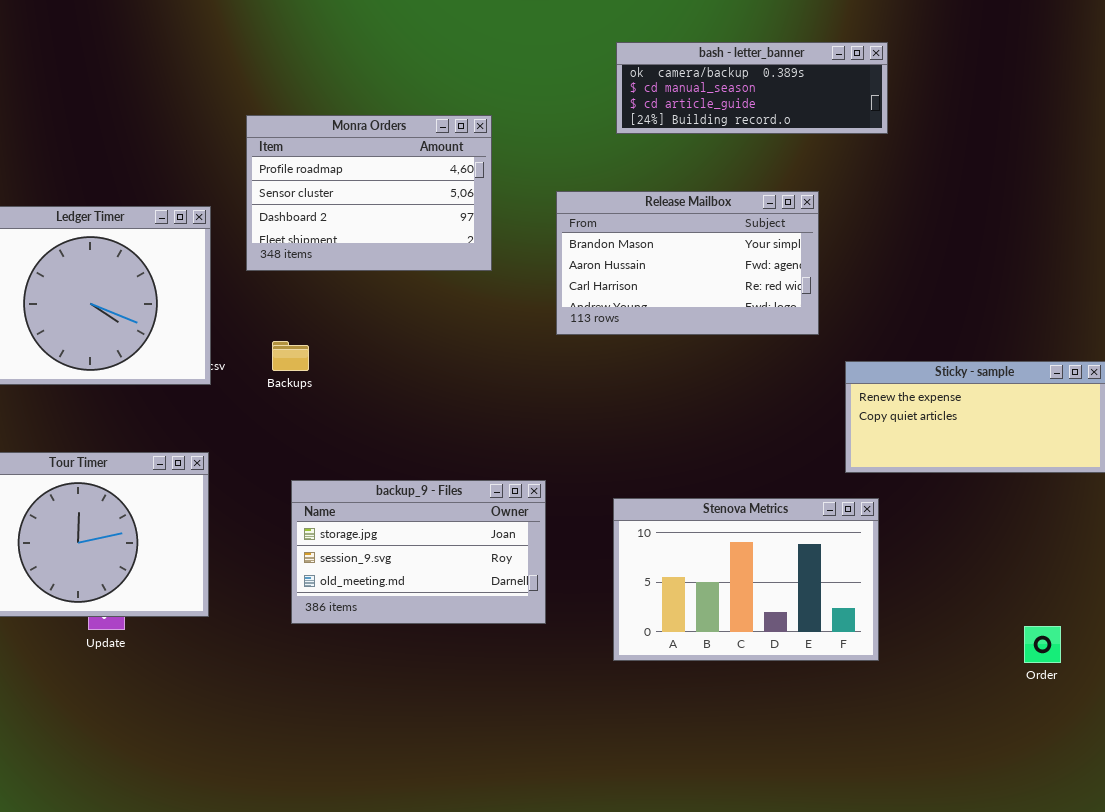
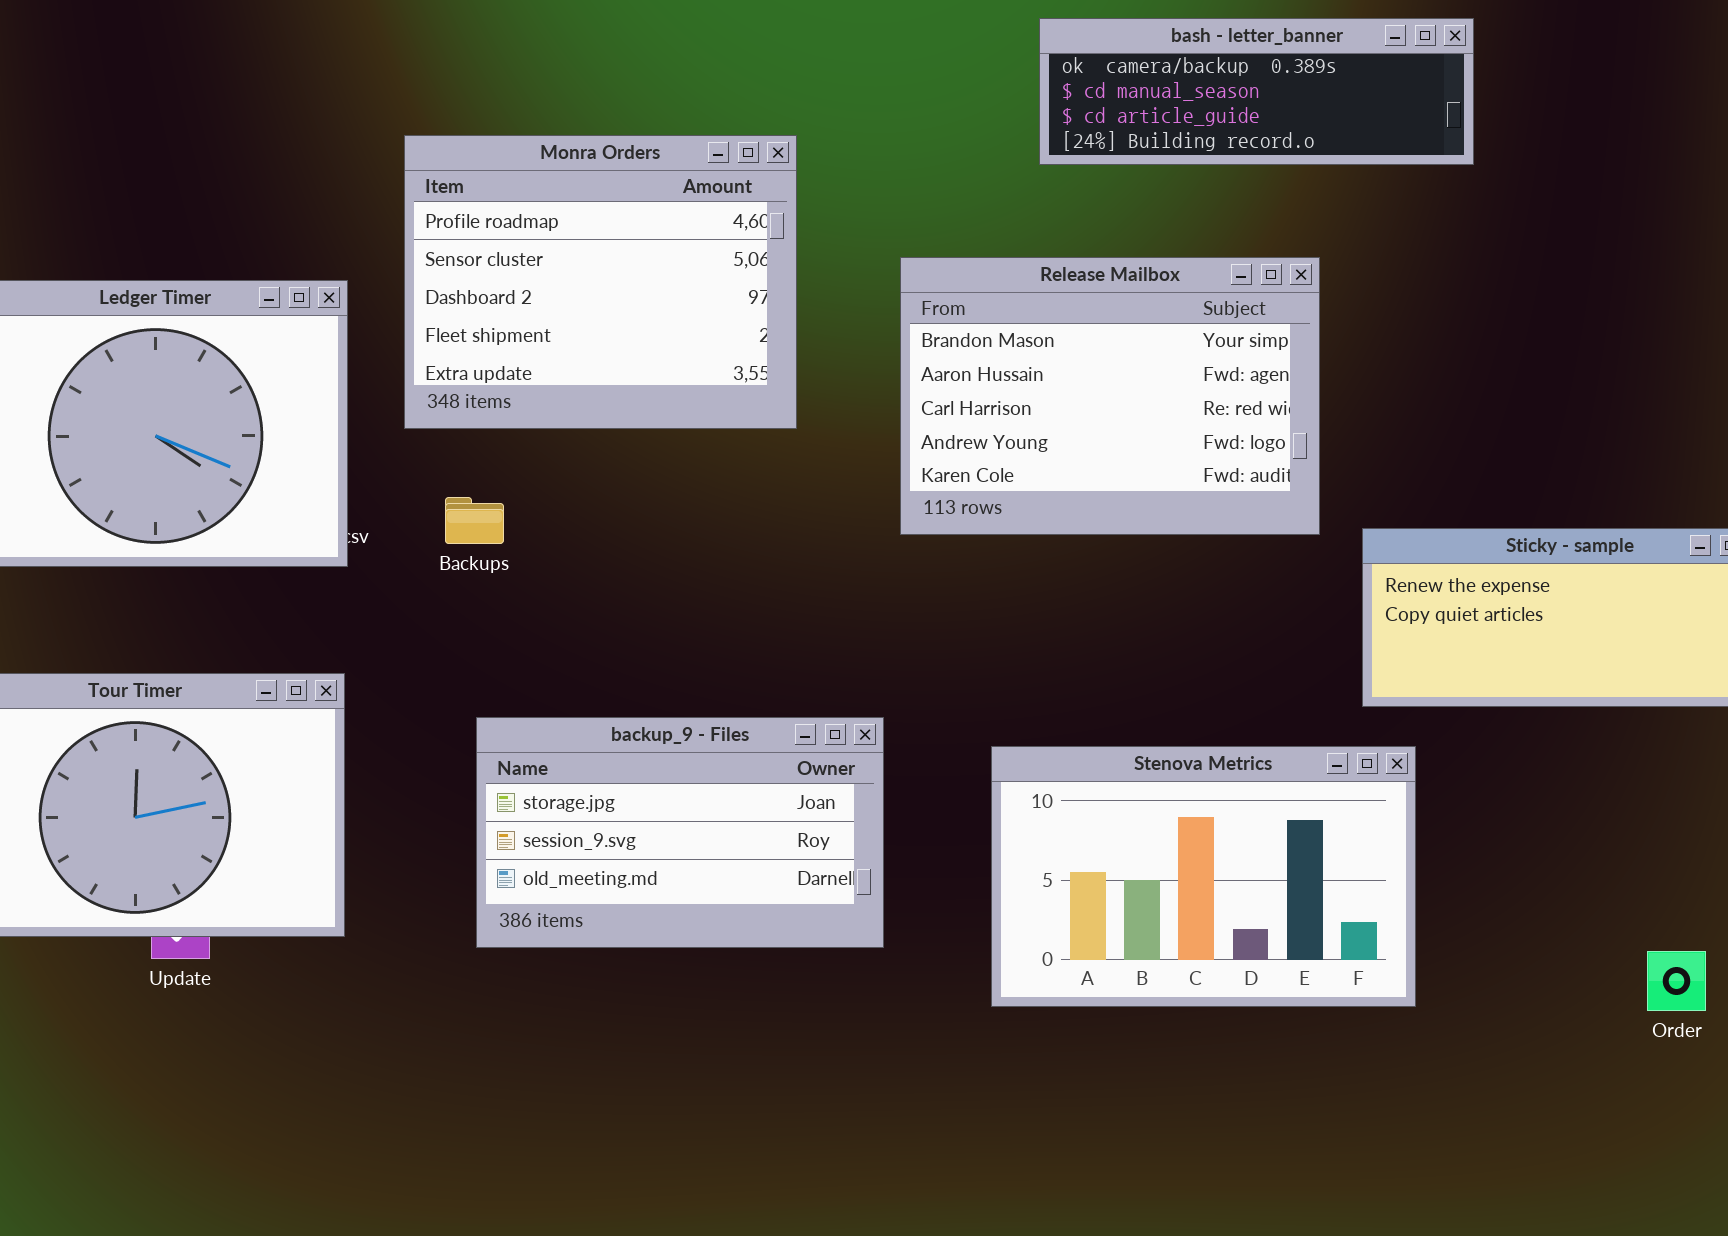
bash - letter_banner: [616,42,888,134] -> [1039,18,1474,165], moved
Monra Orders: [246,115,492,271] -> [404,135,797,429], resized
Release Mailbox: [556,191,819,335] -> [900,257,1320,535], resized

